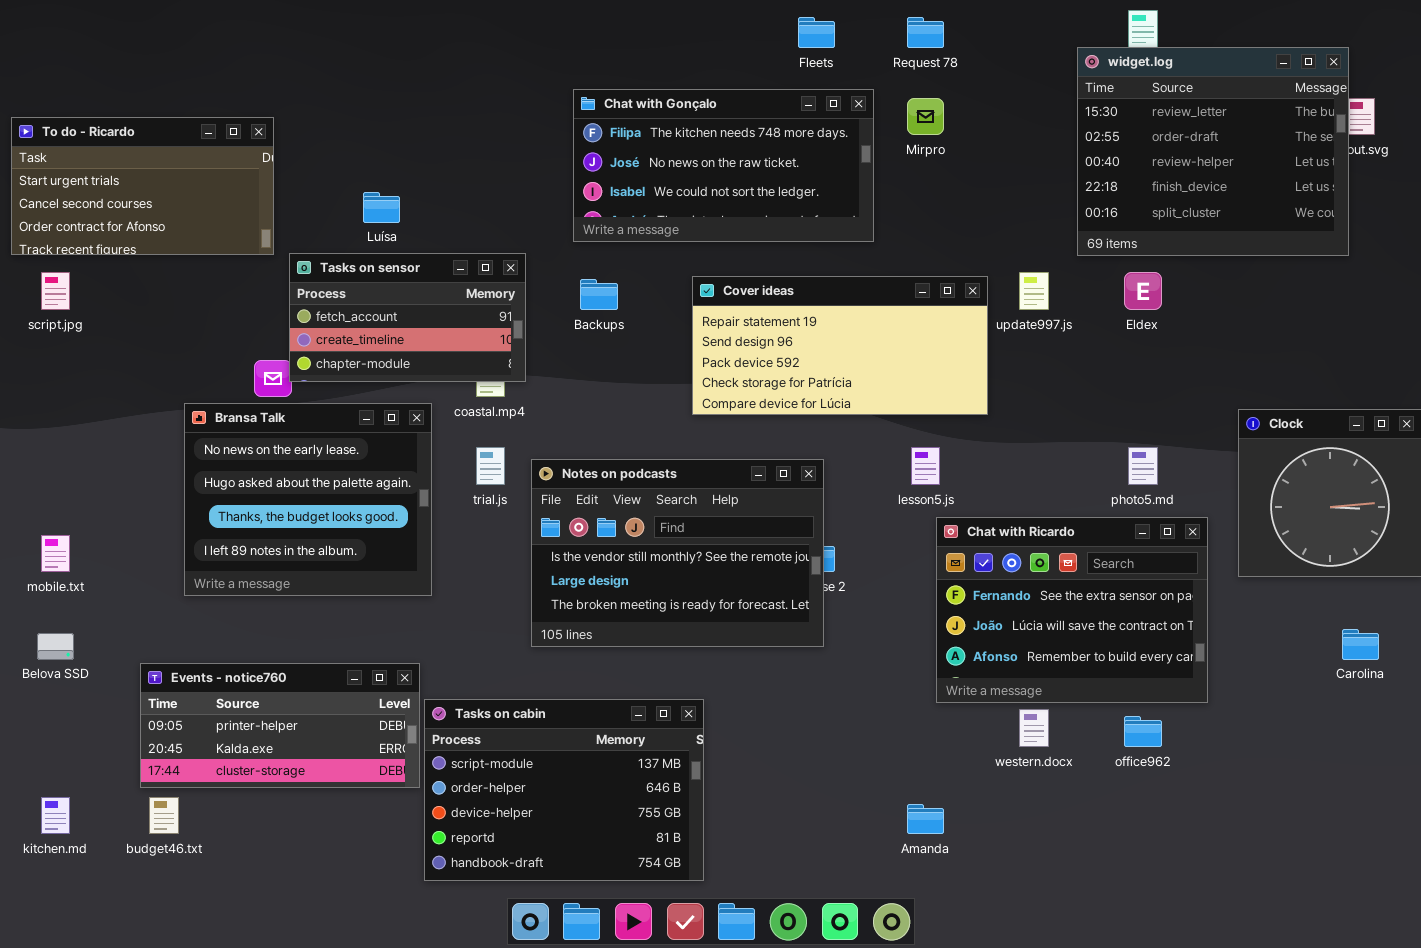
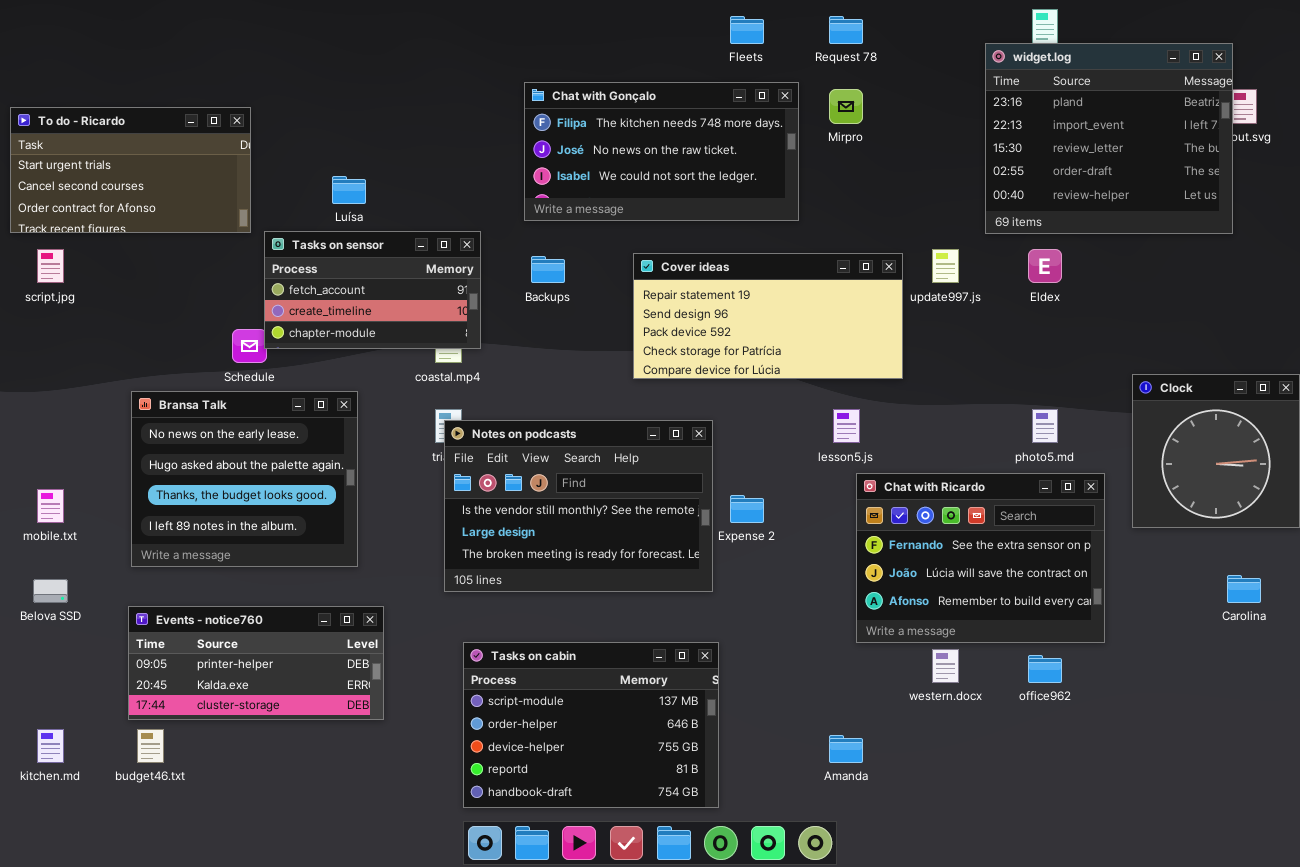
widget.log: [1077,47,1349,256] -> [985,43,1233,234], scrolled up 2 rows
Bransa Talk: [184,403,432,596] -> [131,391,358,567], moved
Notes on podcasts: [531,459,824,647] -> [444,420,713,592], moved
Tasks on cabin: [424,699,704,881] -> [463,642,719,808], moved

